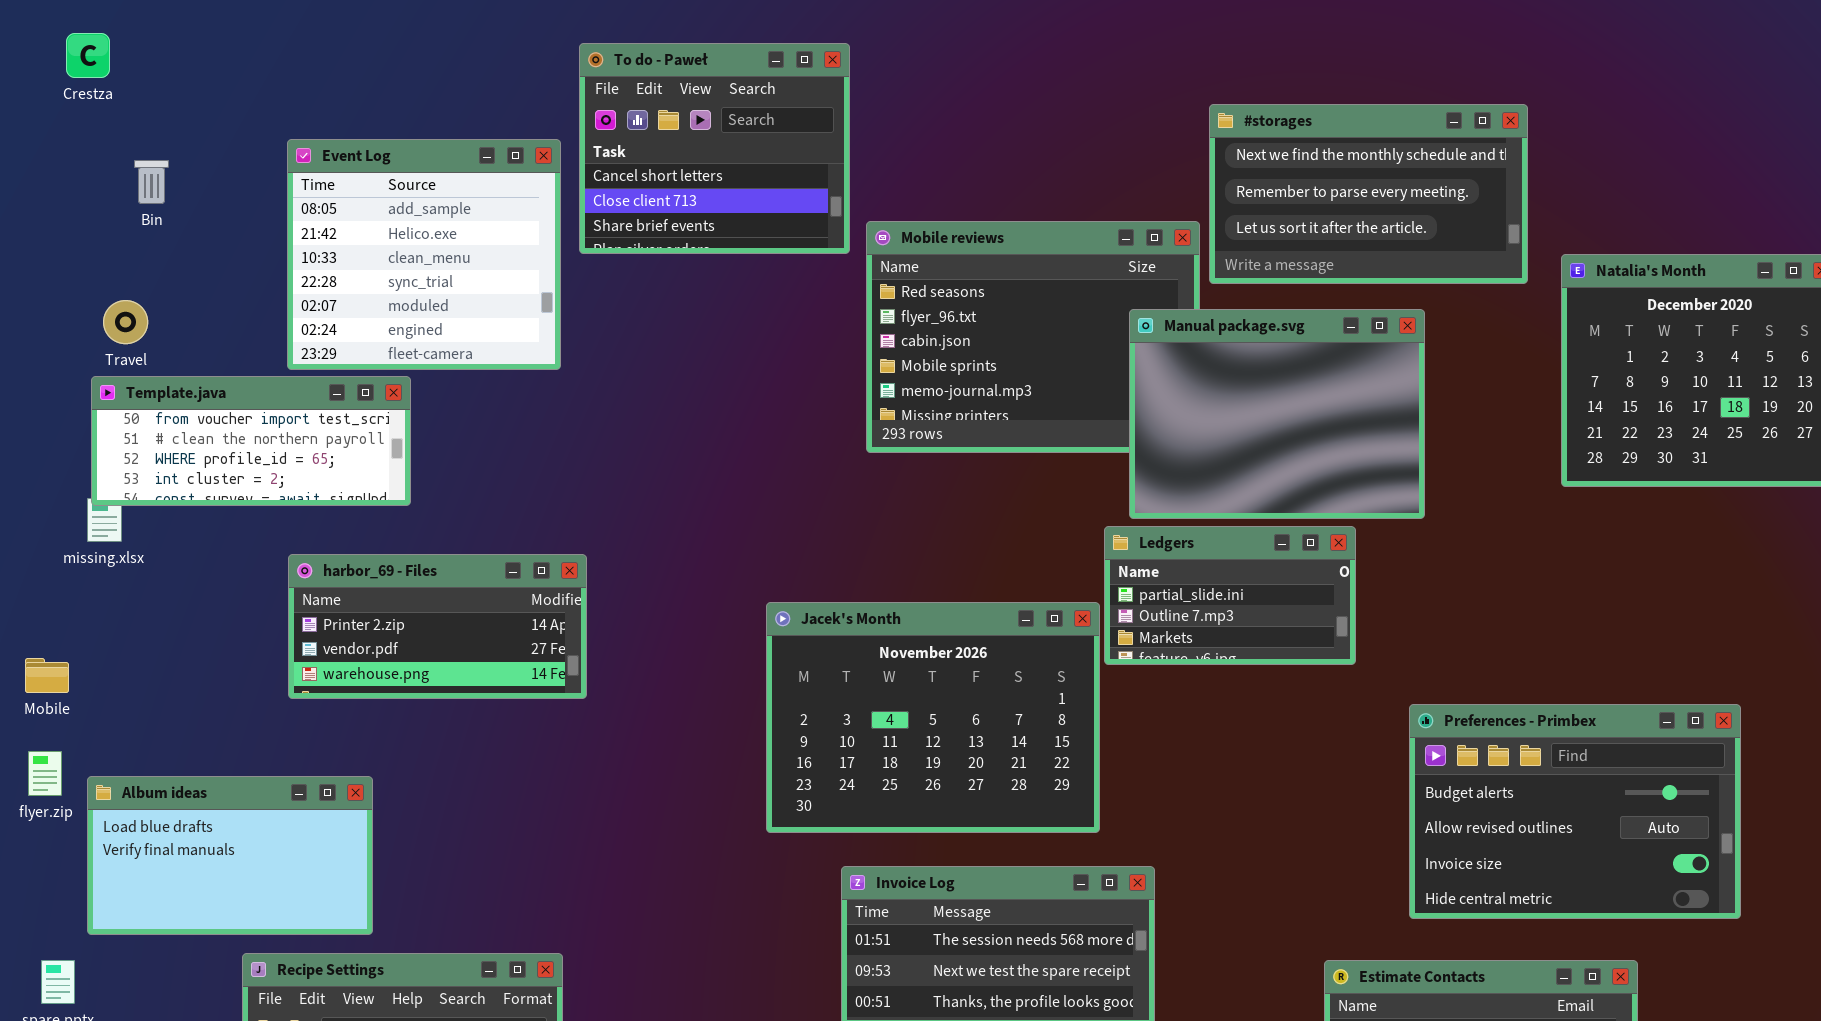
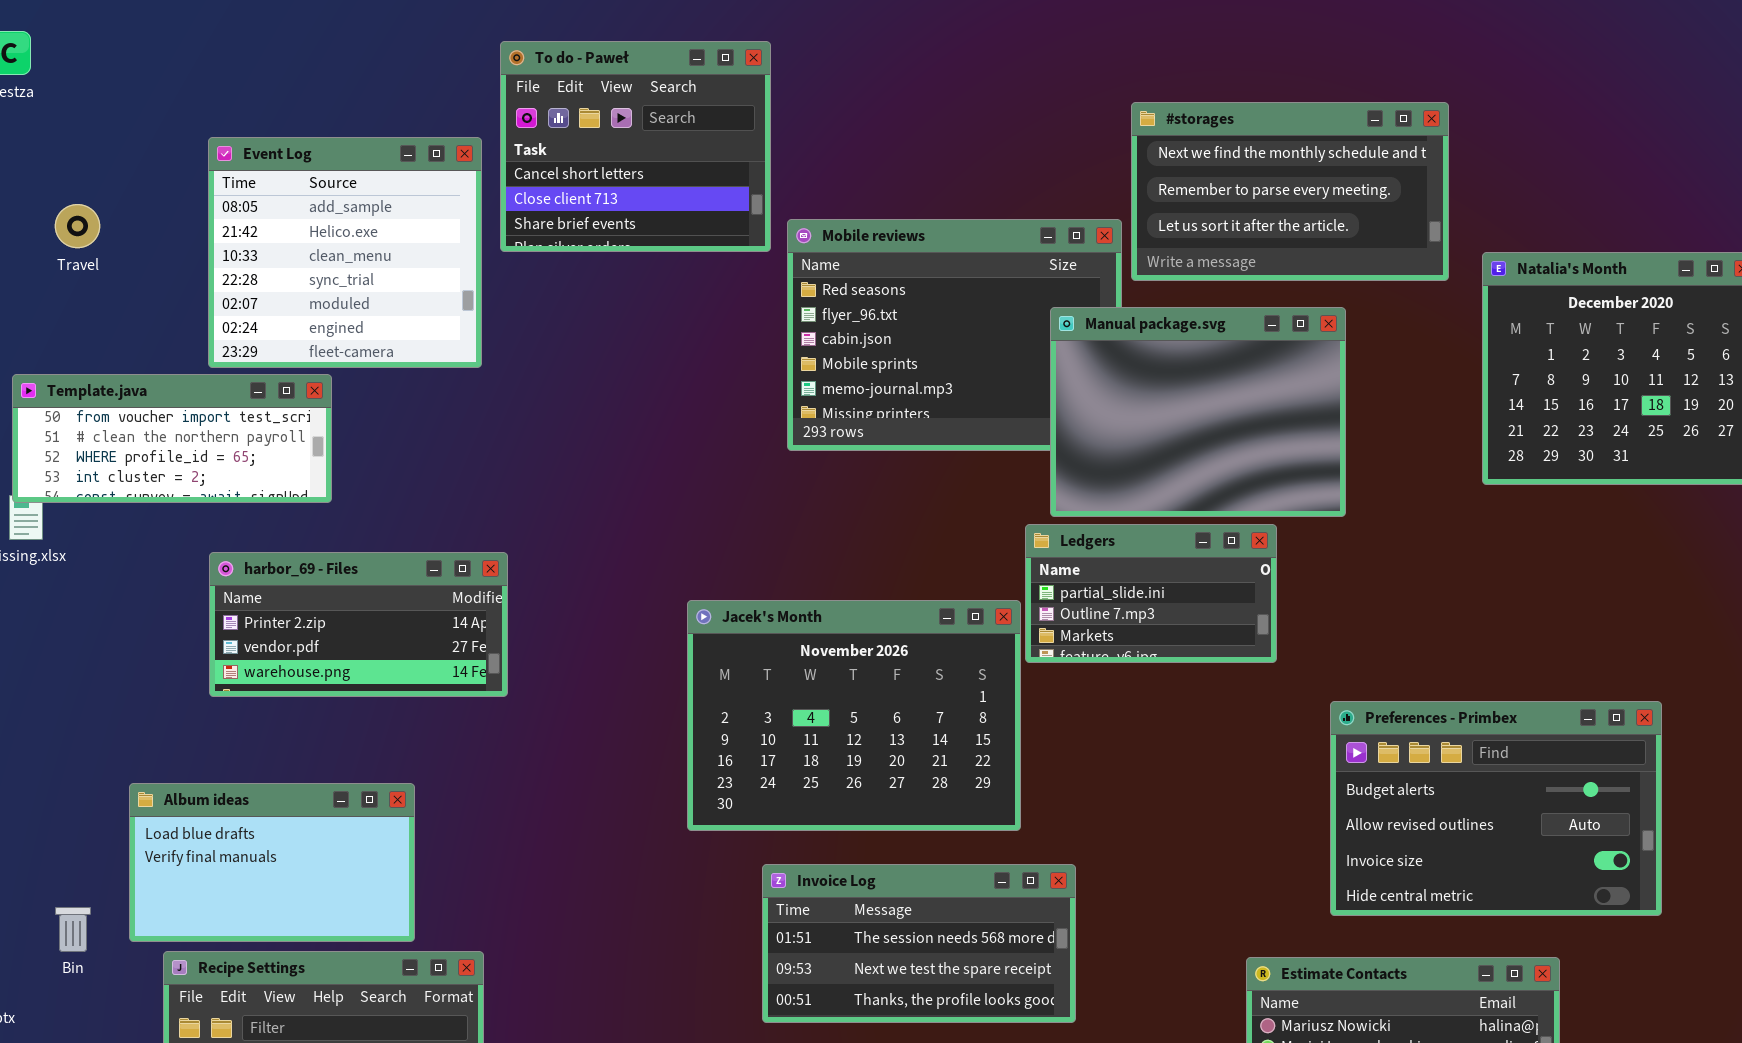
Bin: [134,160,169,204] -> [55,907,91,952], moved
Travel: [103,300,148,344] -> [55,204,100,248], moved
Album ideas: [87,776,373,935] -> [129,783,415,942], moved

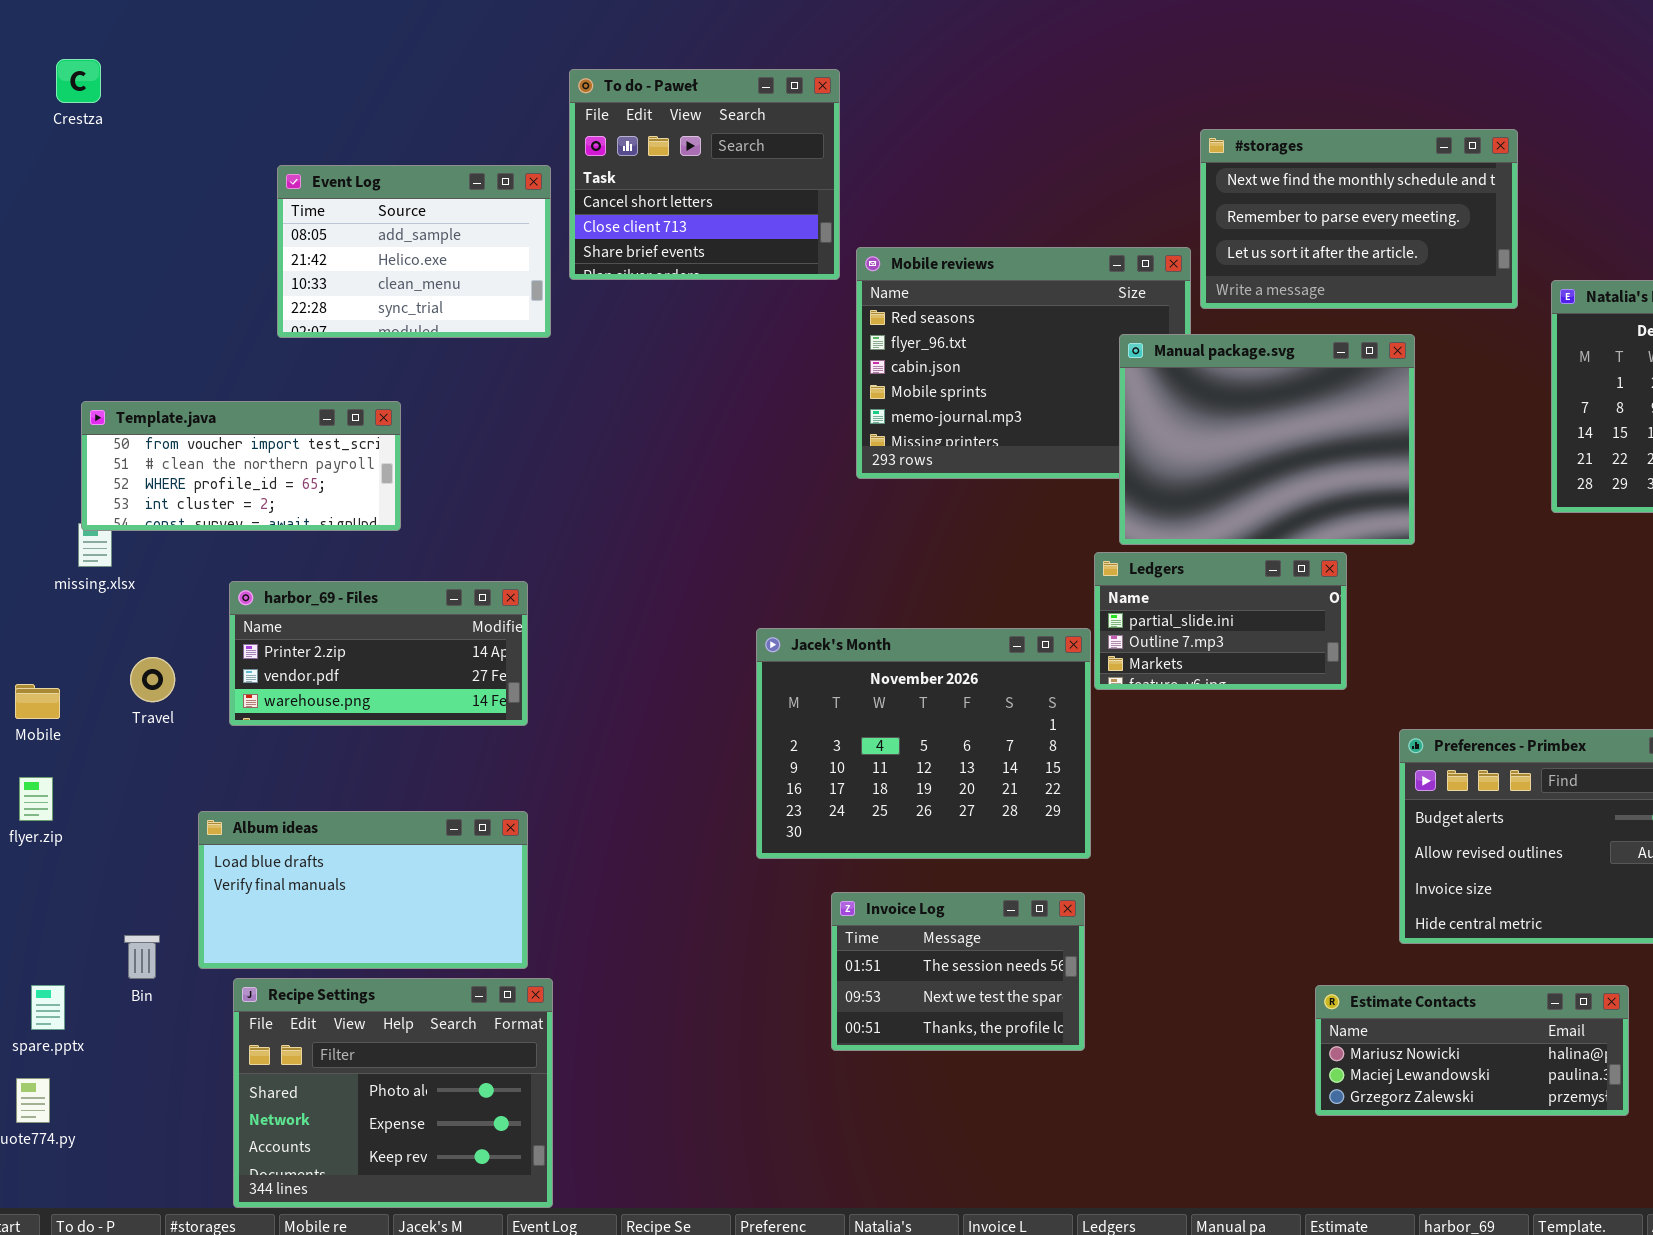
Event Log: [208,137,482,368] -> [277,165,551,338], resized
Travel: [55,204,100,248] -> [130,657,175,702], moved
harbor_69 - Files: [209,552,508,697] -> [229,581,528,726], moved
Album ideas: [129,783,415,942] -> [198,811,528,969], resized
Invoice Log: [762,864,1076,1023] -> [831,892,1085,1051], resized

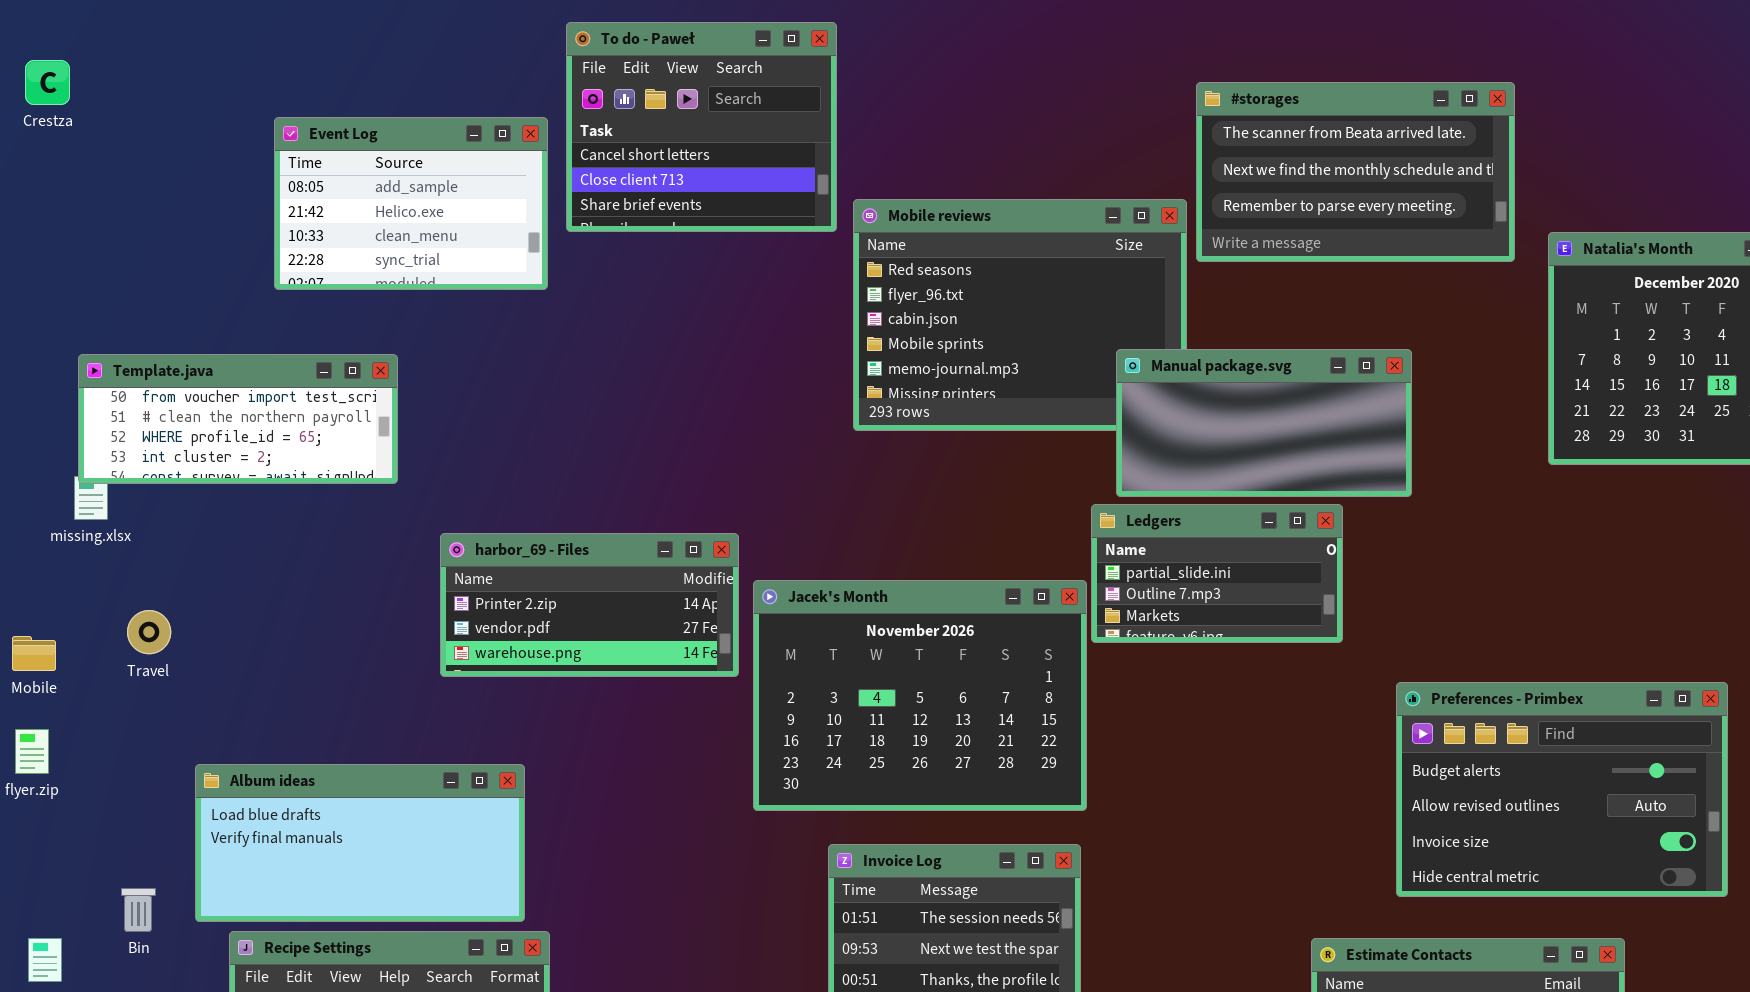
Crestza: [56,59,101,103] -> [25,60,70,105], moved
#storages: [1200,129,1518,309] -> [1196,82,1515,262], scrolled up 1 row
Manual package.svg: [1119,334,1415,545] -> [1116,349,1412,497], resized
harbor_69 - Files: [229,581,528,726] -> [440,533,739,677], moved

